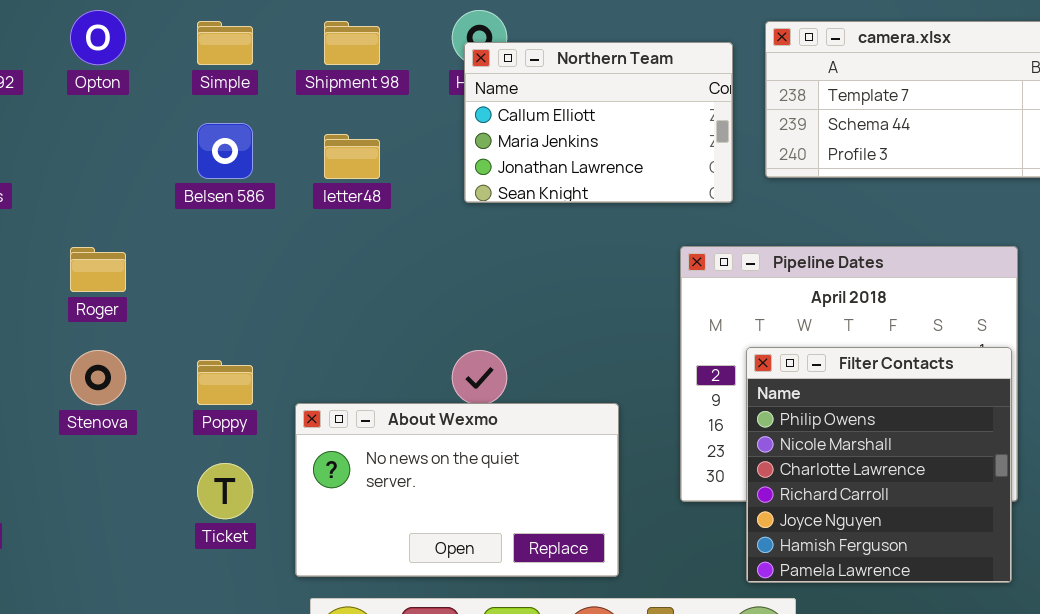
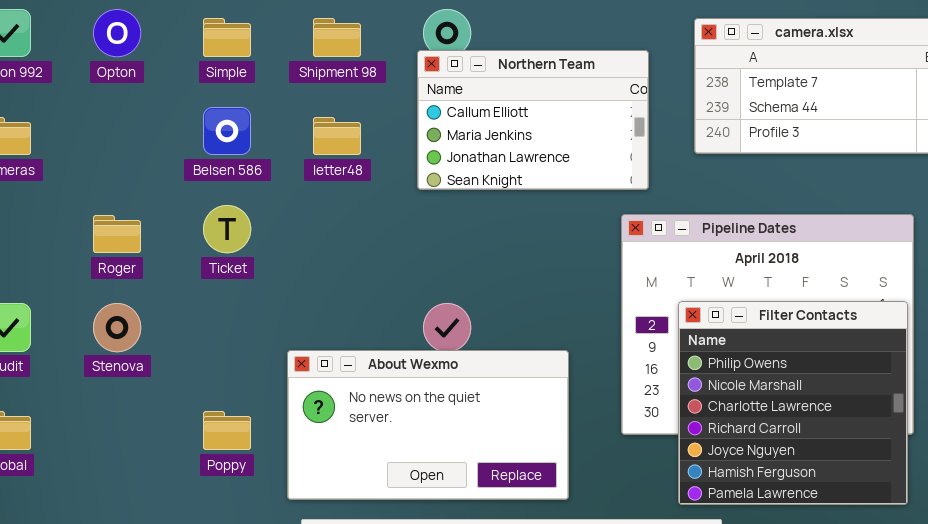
Northern Team: [464,42,733,203] -> [417,50,649,190], moved
Poppy: [197,360,253,405] -> [203,411,251,450], moved
Ticket: [197,463,253,519] -> [203,205,251,253], moved

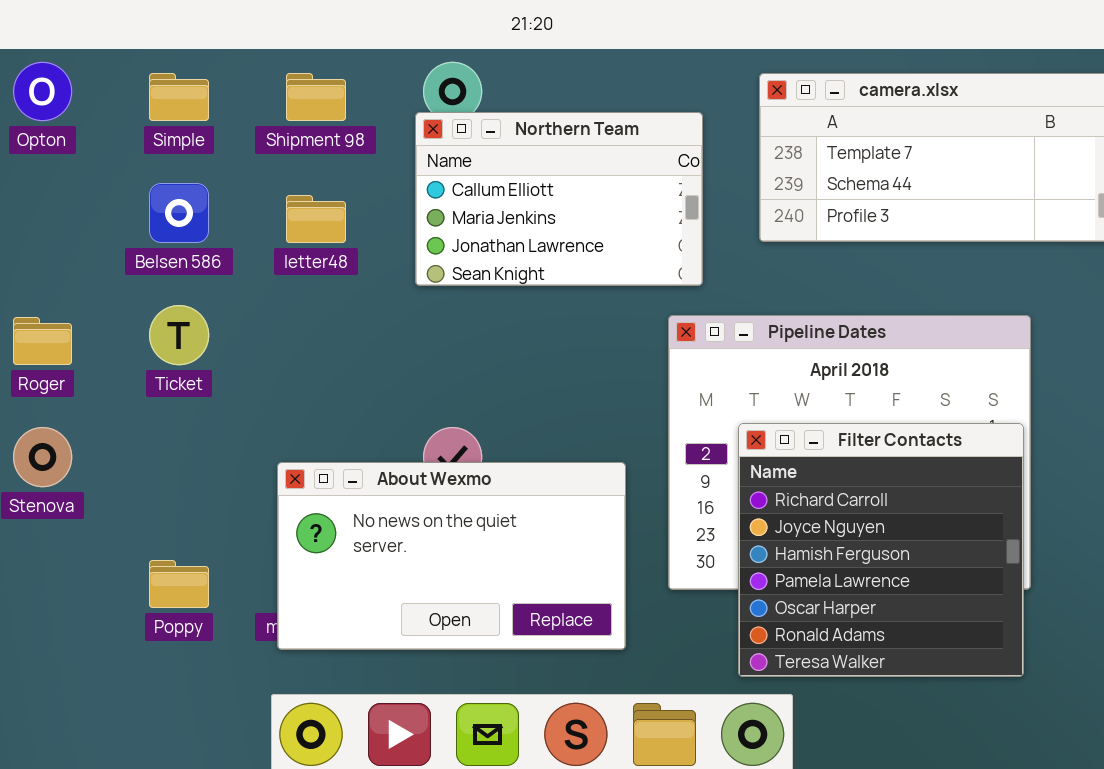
Filter Contacts: [678,301,908,505] -> [738,423,1024,677], scrolled down 3 rows
About Wexmo: [287,350,569,500] -> [277,462,626,650], moved

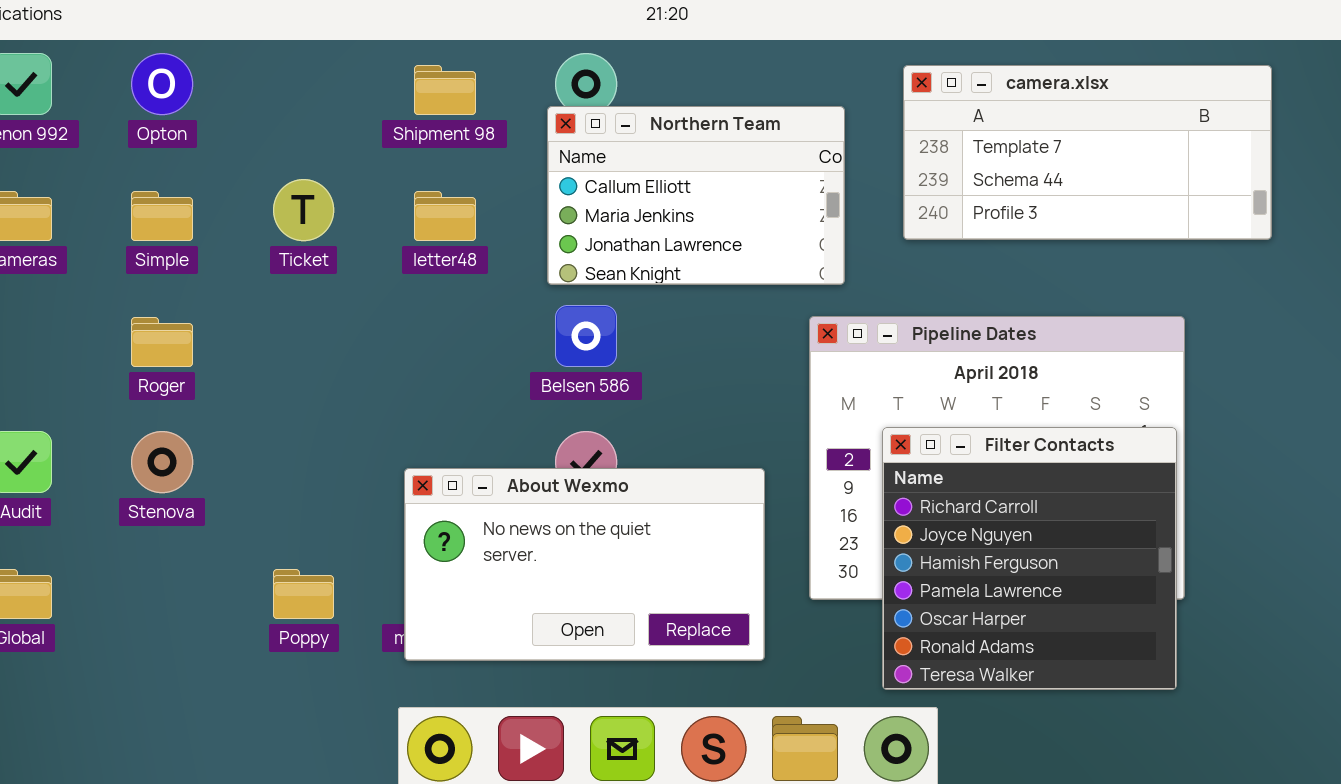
Simple: [149,73,209,121] -> [131,191,193,241], moved
Belsen 586: [149,183,209,243] -> [555,305,617,367], moved
Ticket: [149,305,209,365] -> [273,179,334,241], moved

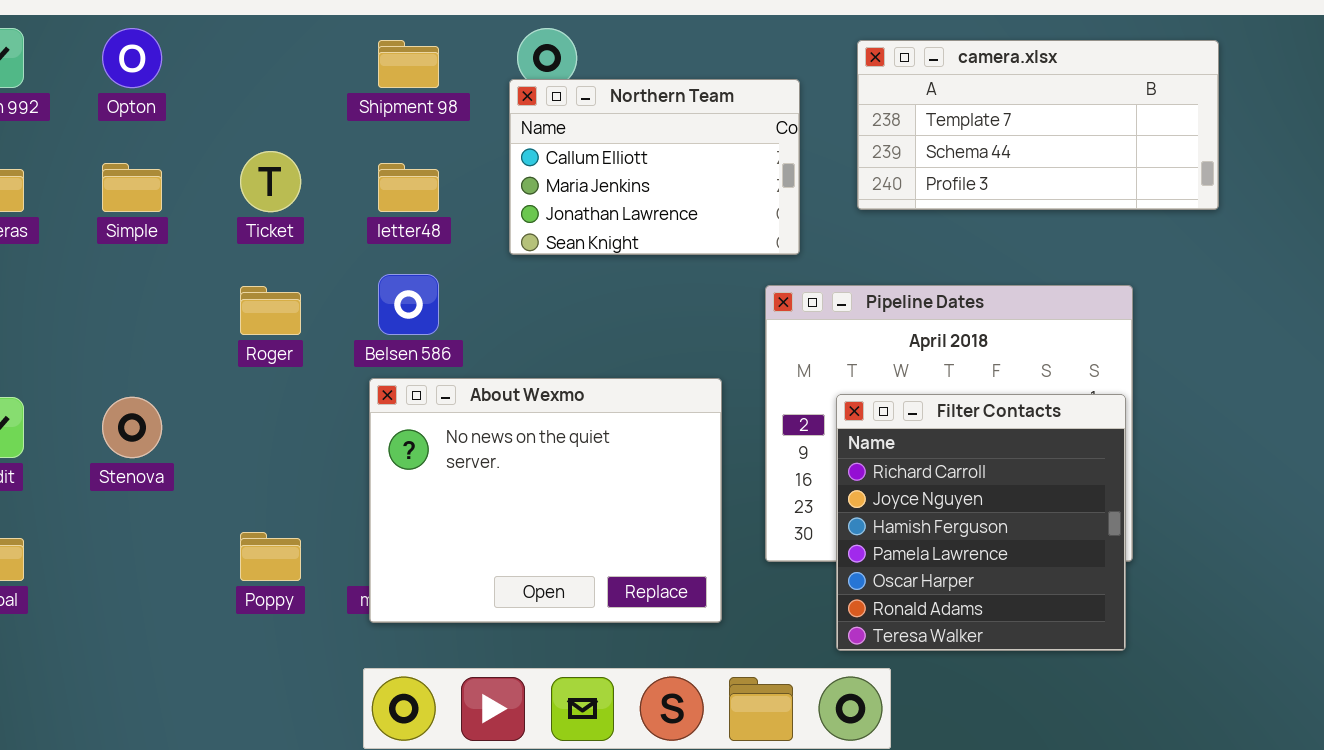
Belsen 586: [555,305,617,367] -> [378,274,439,335], moved
Roger: [131,317,193,367] -> [240,286,301,335], moved
About Wexmo: [404,468,765,661] -> [369,378,722,623], resized

